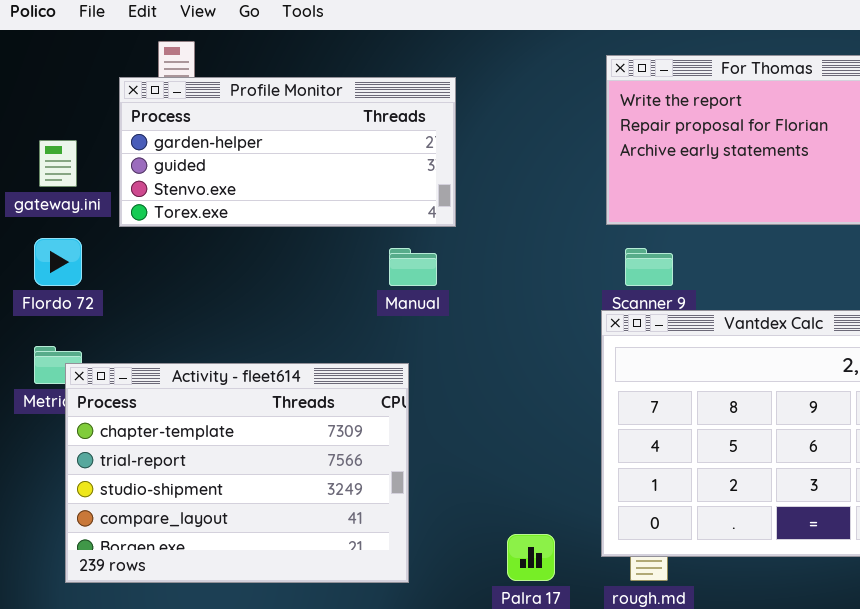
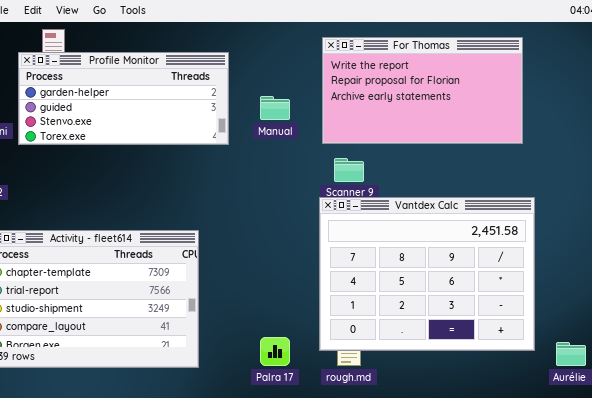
Manual: [389,248,437,286] -> [260,96,290,120], moved

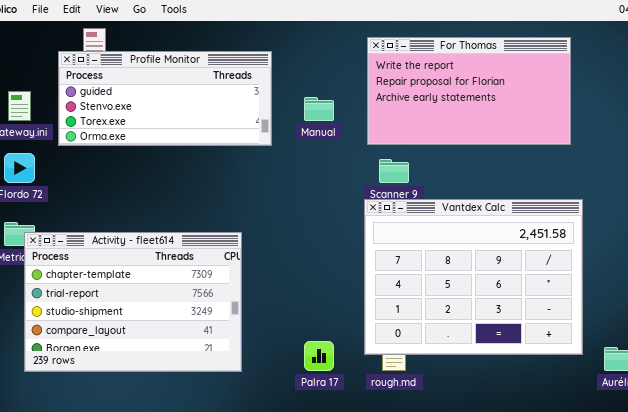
Profile Monitor: [18,52,229,145] -> [58,51,272,146], scrolled down 1 row

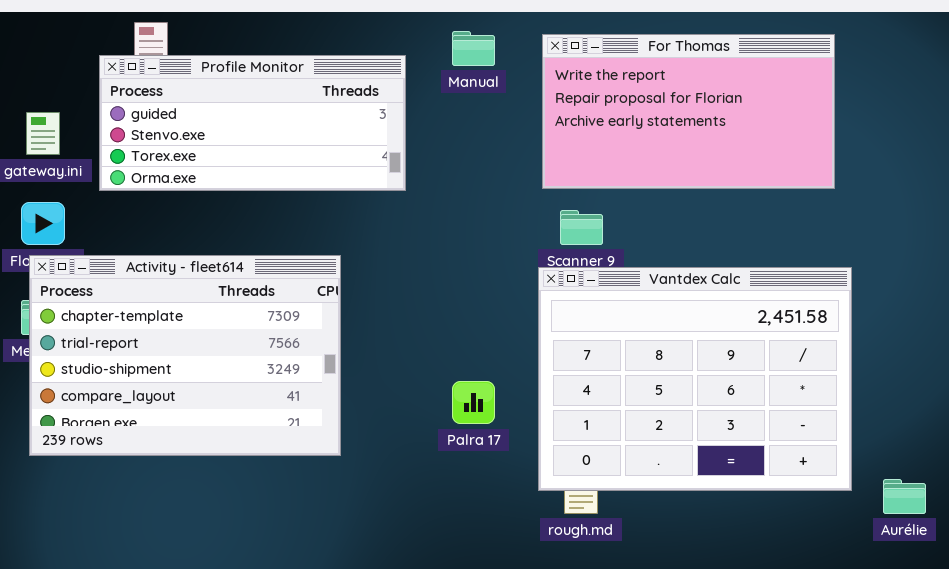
Manual: [304,97,334,121] -> [452,31,495,66], moved
Activity - fleet614: [24,232,242,372] -> [29,255,341,456], moved
Palra 17: [304,341,334,371] -> [452,381,495,424], moved

